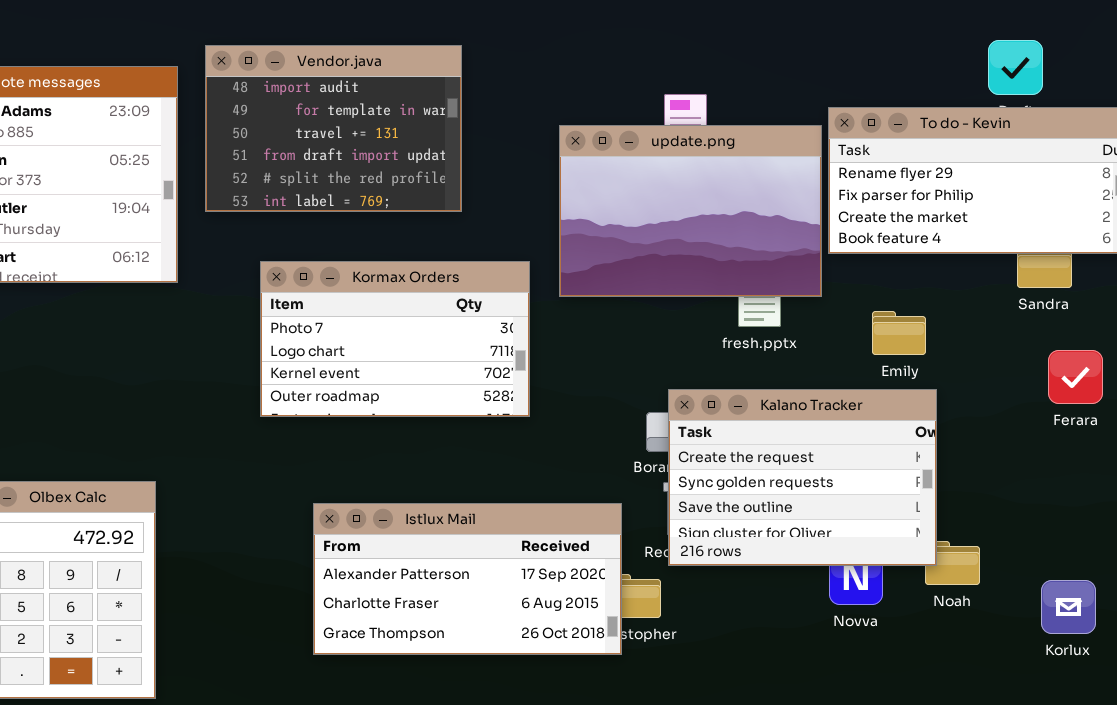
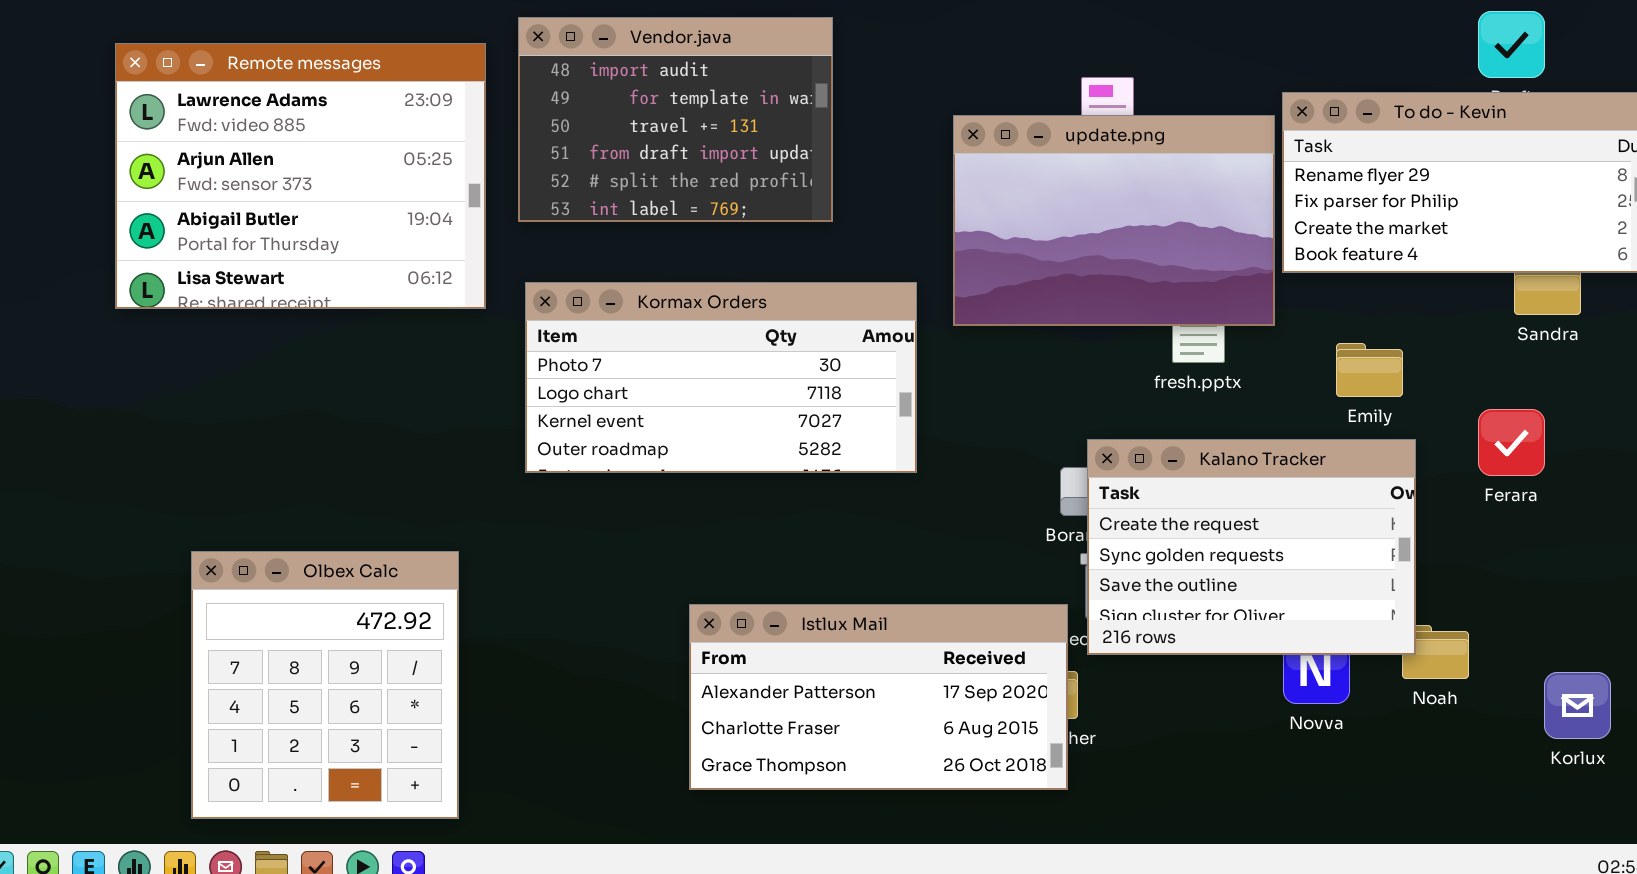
Kormax Orders: [260,261,530,417] -> [525,282,917,473], resized
Ferara: [1048,350,1103,404] -> [1478,409,1545,476], moved
Istlux Mail: [313,503,622,655] -> [689,604,1068,790], moved

